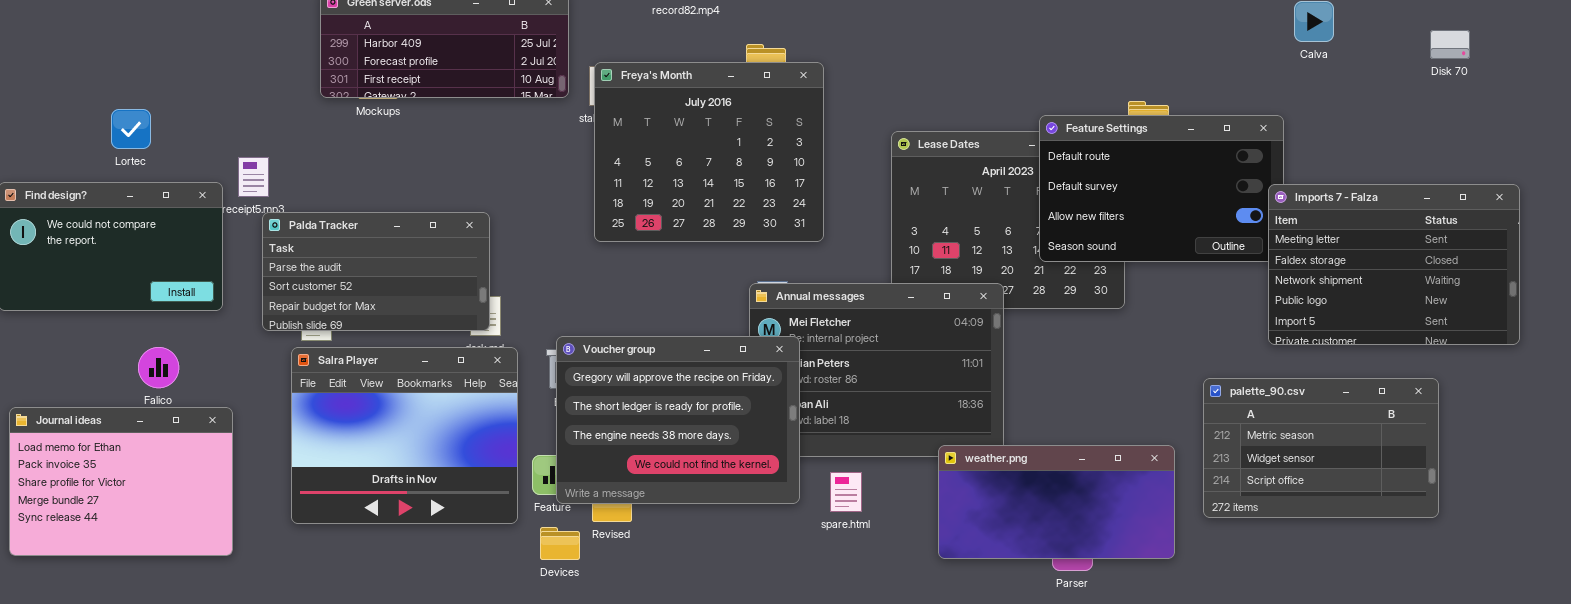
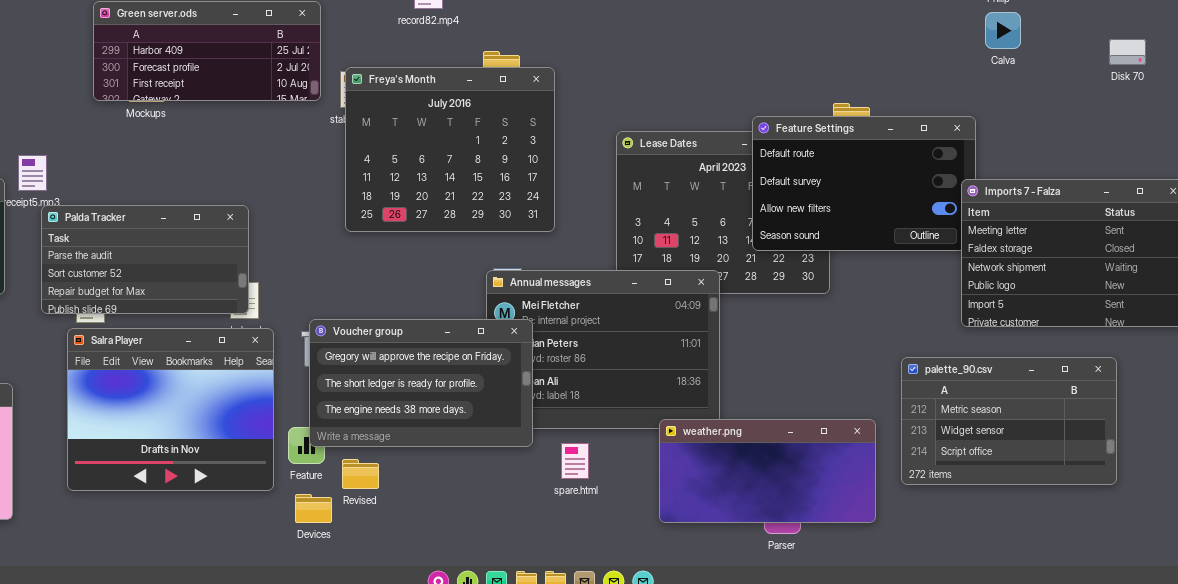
Voucher group: [556,336,800,504] -> [309,319,533,447], resized

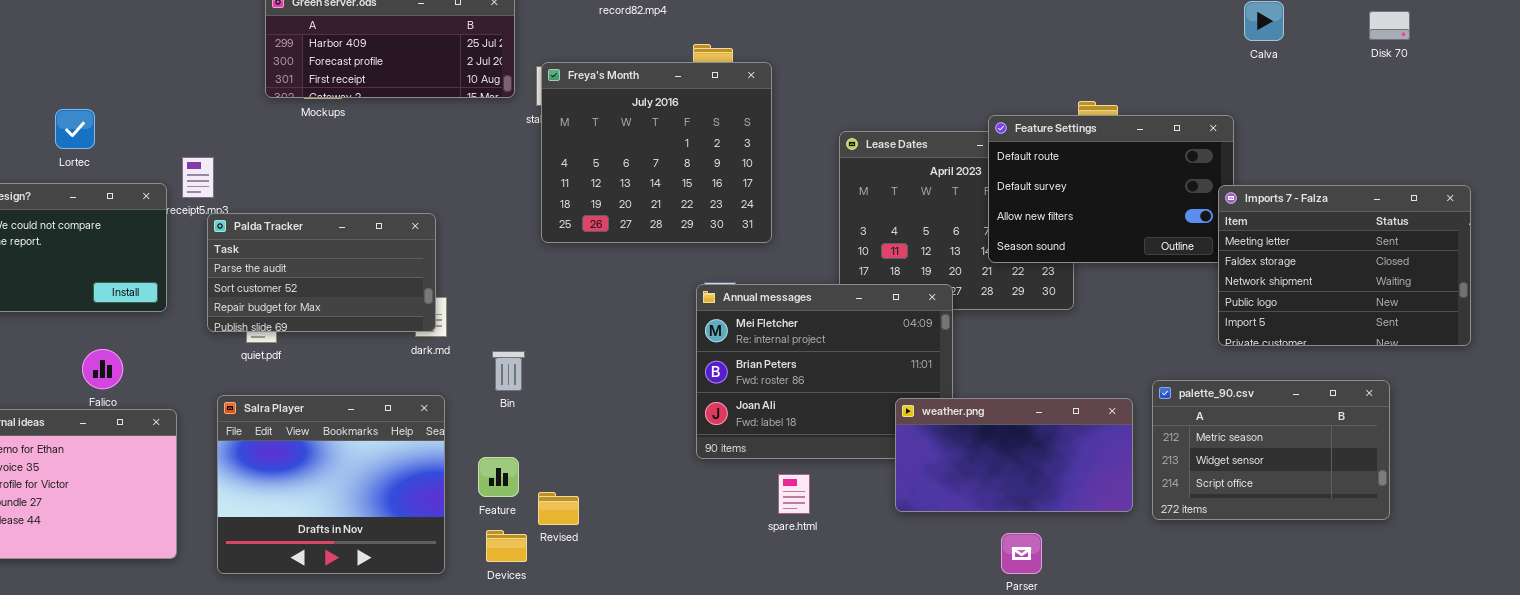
Disk 70: [1109,39,1146,65] -> [1369,11,1410,40], moved
Voucher group: [309,319,533,447] -> none, closed
Salra Player: [67,328,274,491] -> [217,395,445,574], moved
weather.png: [659,419,876,523] -> [895,398,1133,512], moved

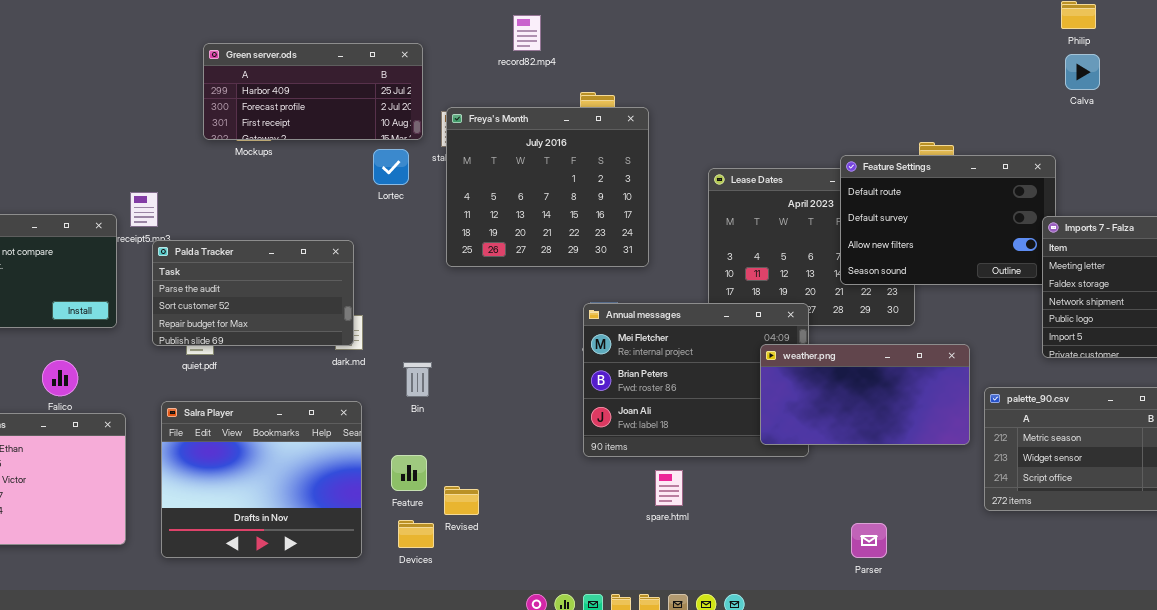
Lortec: [55,109,95,149] -> [373,149,409,185], moved
weather.png: [895,398,1133,512] -> [760,344,970,445], moved

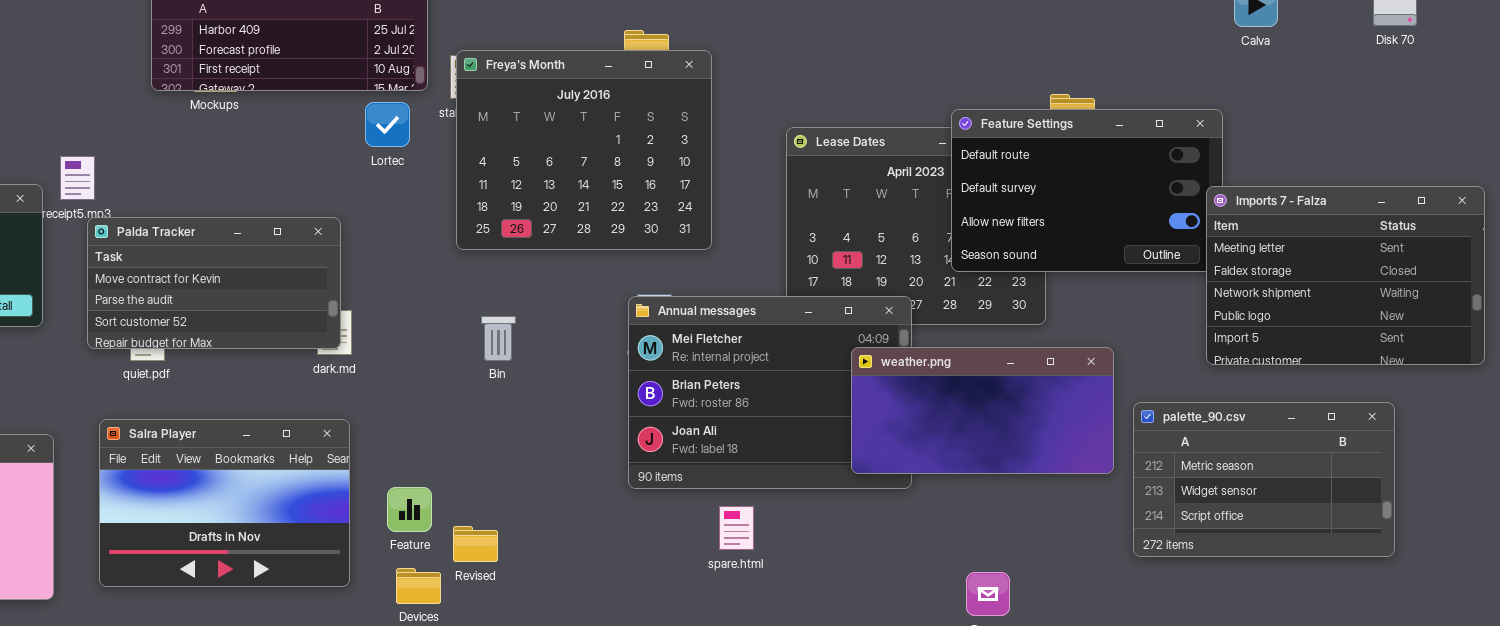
Palda Tracker: [152,240,354,346] -> [87,217,341,349], scrolled up 1 row
Bin: [403,362,432,397] -> [481,316,516,361], moved
Salra Player: [161,401,362,558] -> [99,419,350,587], resized

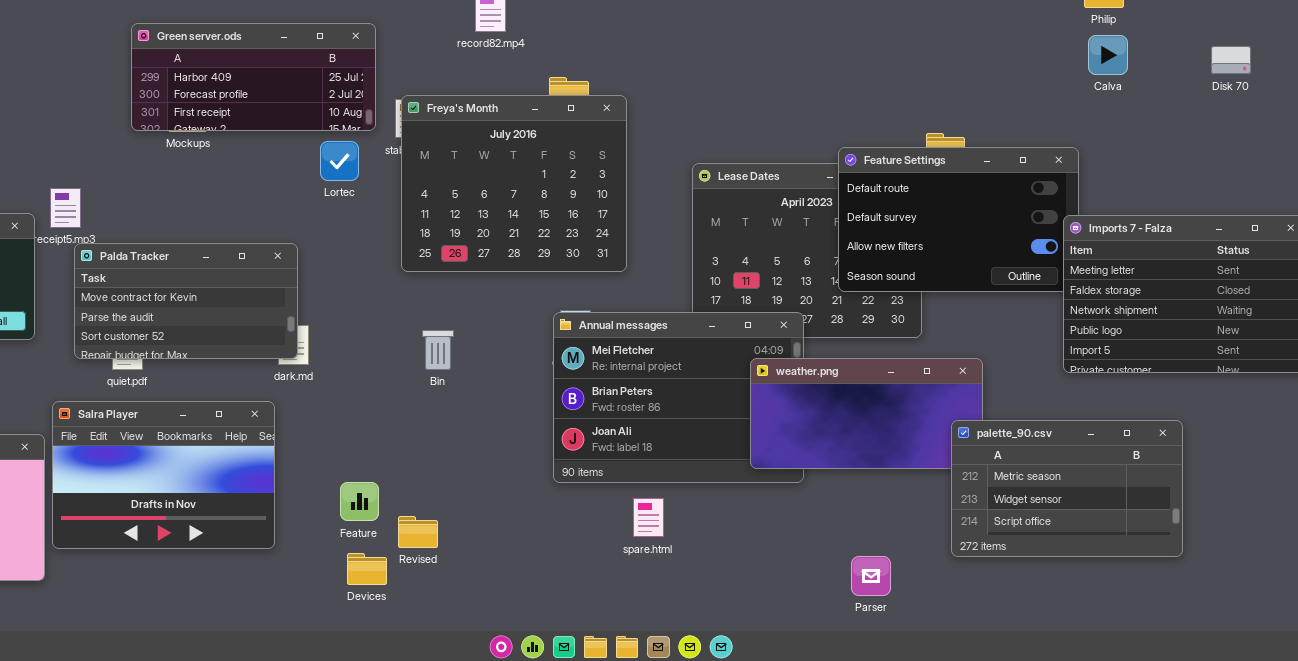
palette_90.csv: [1133,402,1395,557] -> [951,420,1183,557], moved
Salra Player: [99,419,350,587] -> [52,401,275,549], moved

